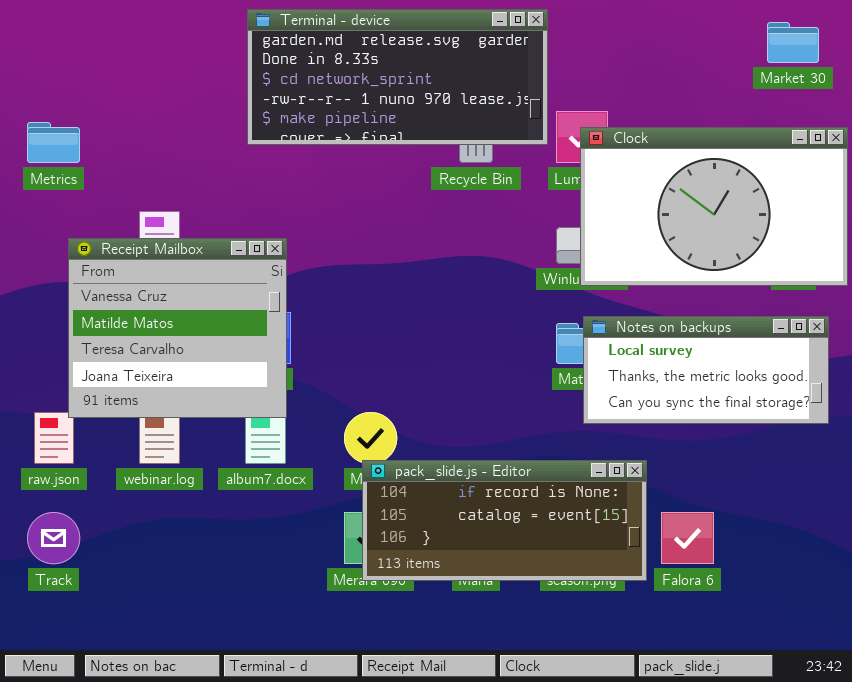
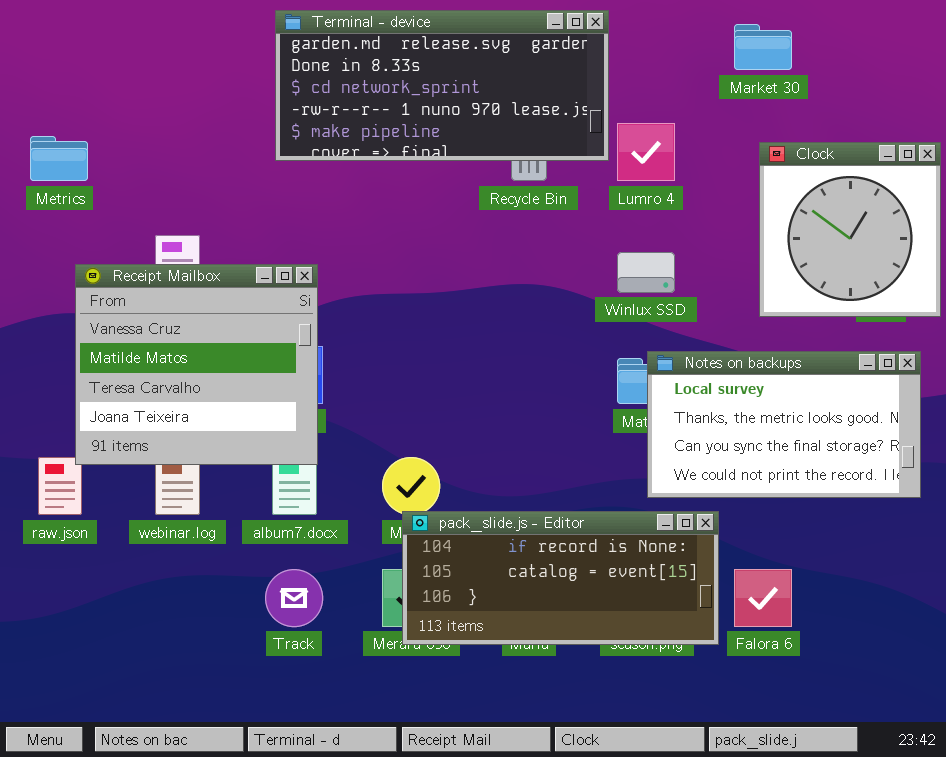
Market 30: [767,22,819,63] -> [734,24,792,70], moved
Clock: [580,127,848,286] -> [759,142,941,317], resized
Notes on backups: [583,316,829,424] -> [647,351,921,498], resized
Track: [27,512,80,564] -> [265,569,323,627], moved

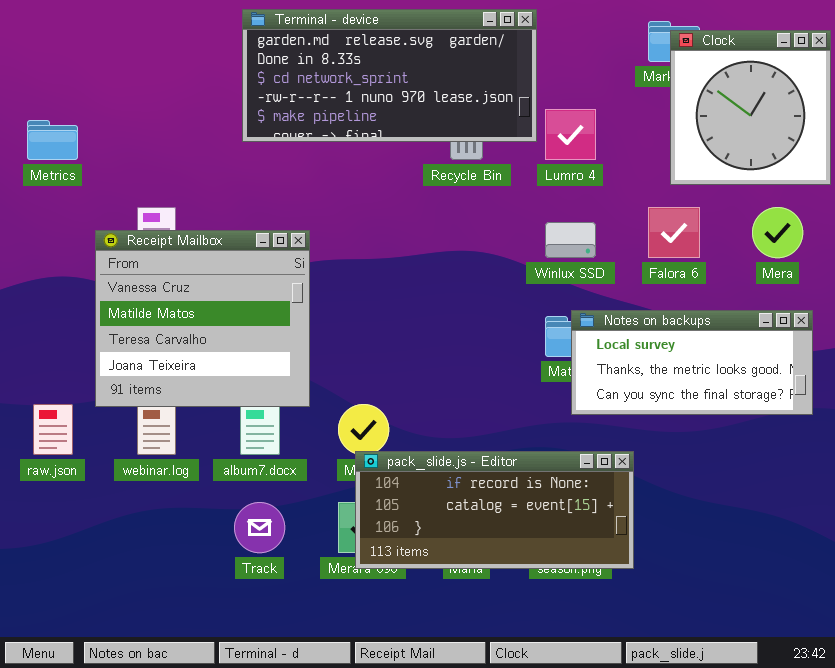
Clock: [759,142,941,317] -> [670,30,831,185], moved
Receipt Mailbox: [75,264,318,465] -> [95,230,310,407], moved
Notes on backups: [647,351,921,498] -> [571,310,813,415], resized
Falora 6: [734,569,792,627] -> [648,207,700,258], moved

